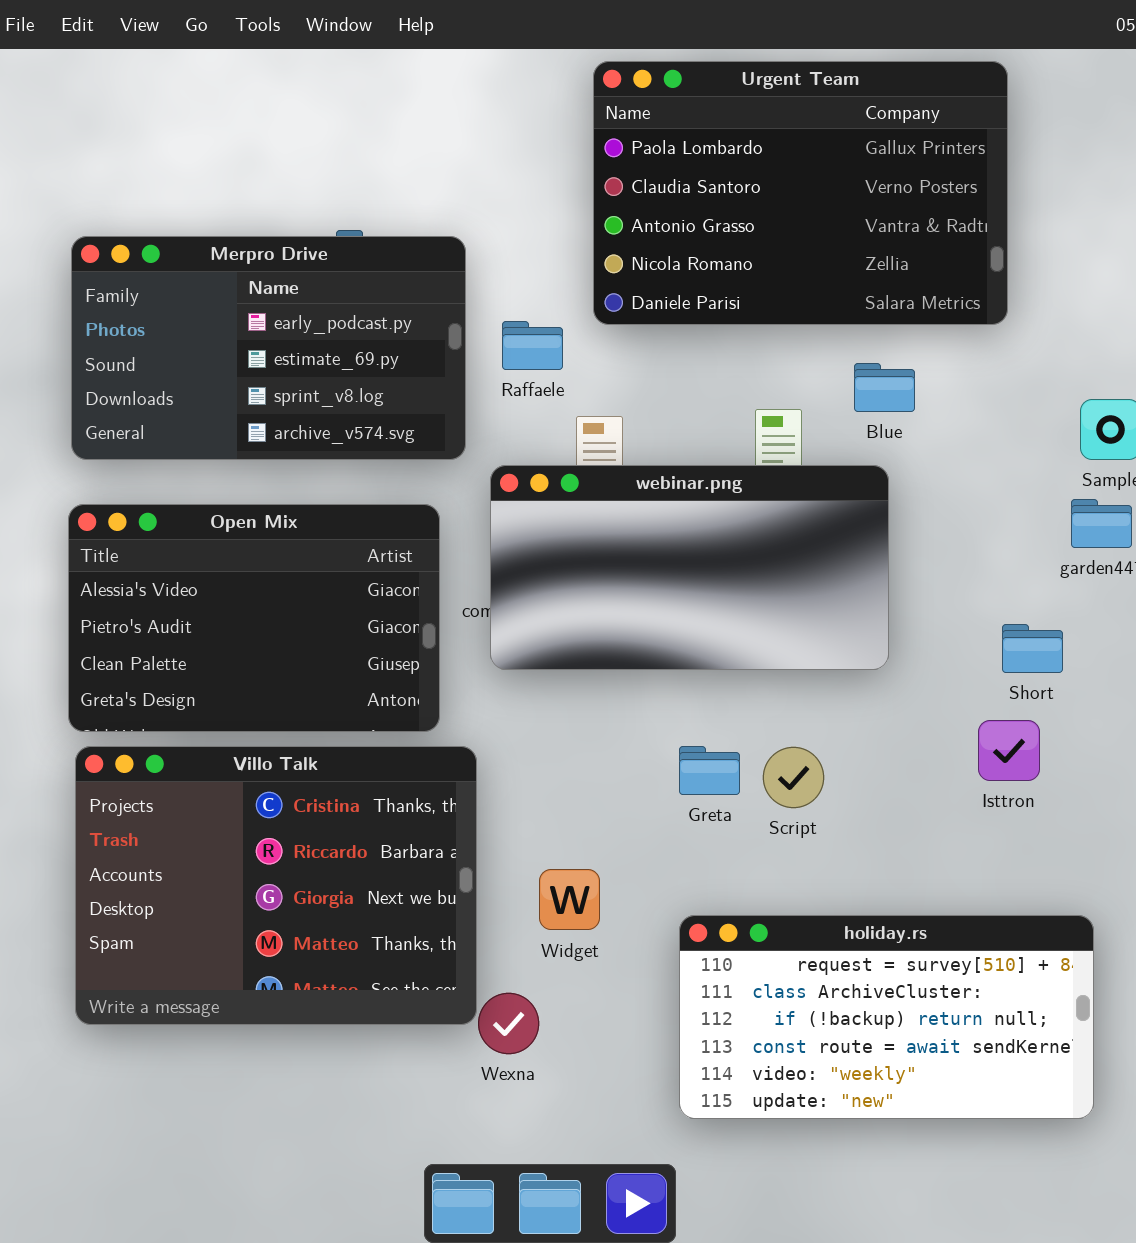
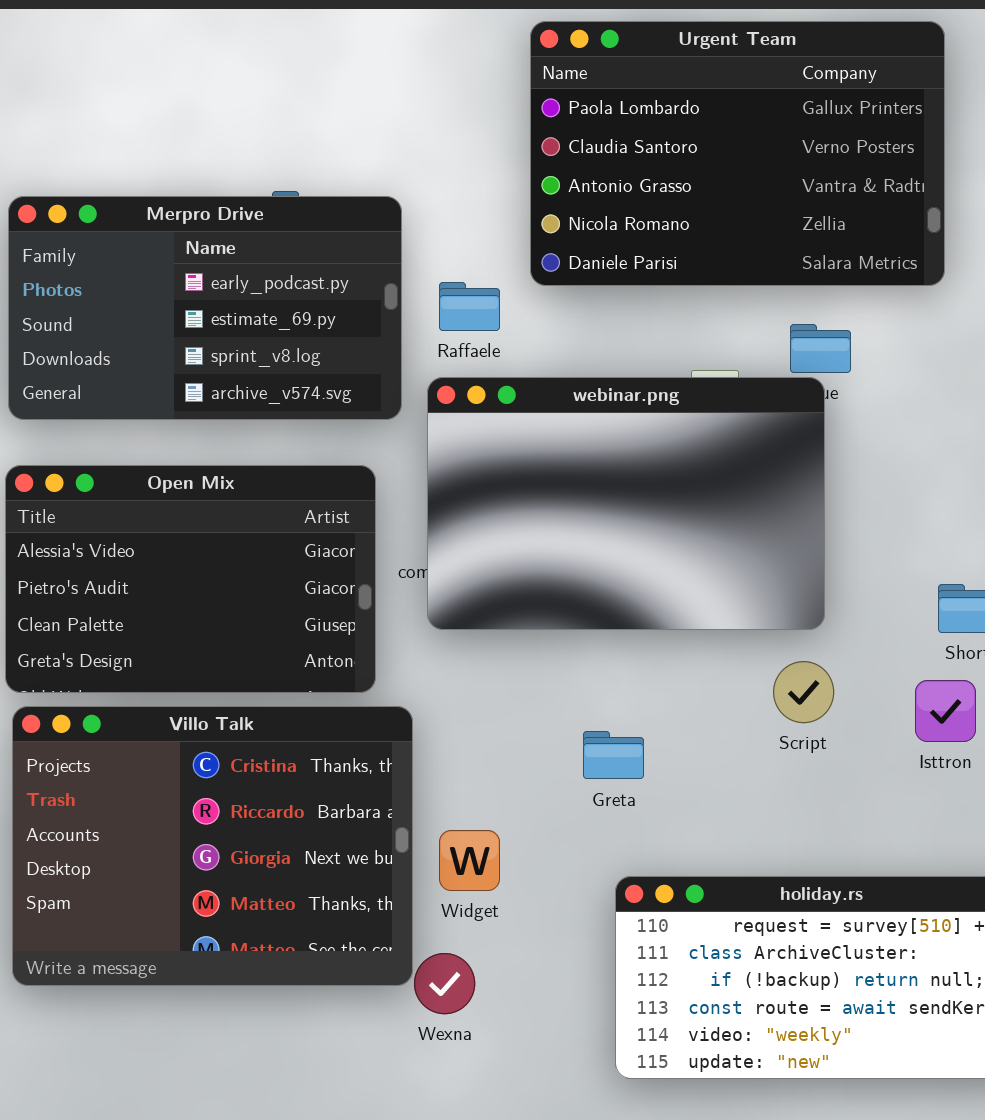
webinar.png: [490,465,889,670] -> [427,377,825,630], resized
Greta: [679,746,740,795] -> [583,731,644,779], moved
Script: [763,747,824,808] -> [773,661,834,723], moved
Widget: [539,869,600,930] -> [439,830,500,891], moved

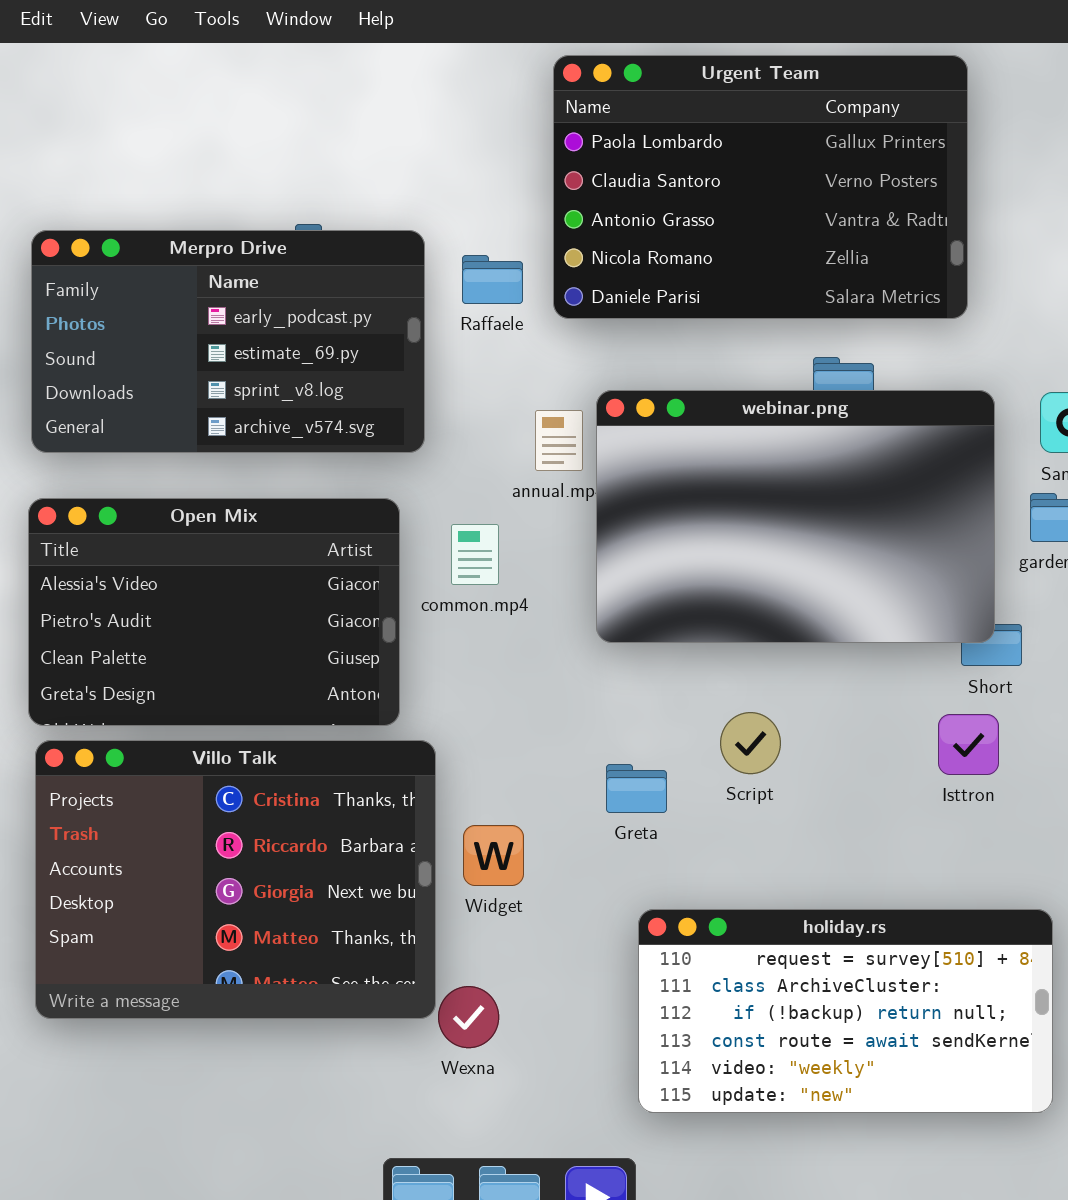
Raffaele: [439,282,500,331] -> [462,255,523,304], moved
webinar.png: [427,377,825,630] -> [596,390,995,643], moved
Script: [773,661,834,723] -> [720,712,781,774], moved
Widget: [439,830,500,891] -> [463,825,524,886], moved

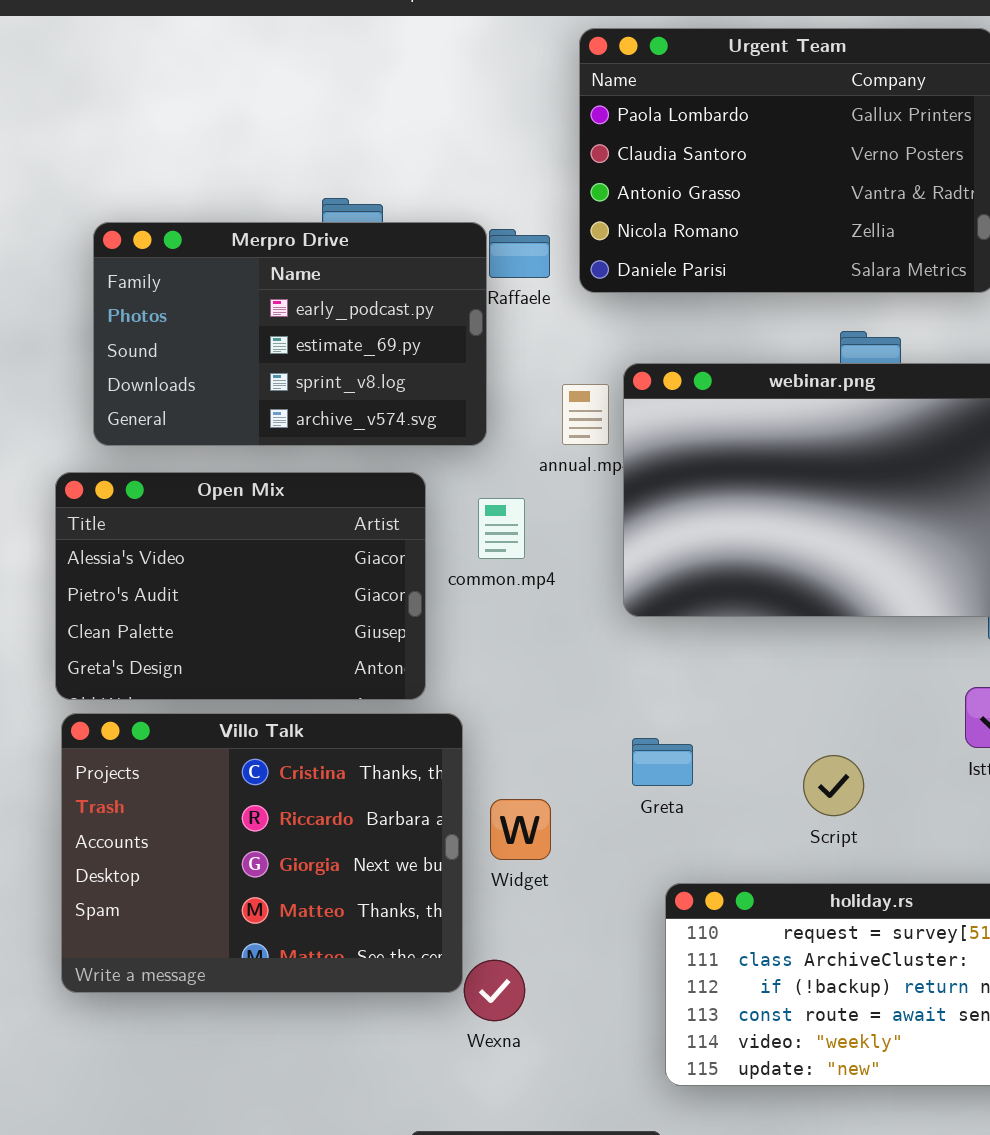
Merpro Drive: [31,230,425,453] -> [93,222,487,446], moved
Script: [720,712,781,774] -> [803,755,864,816], moved

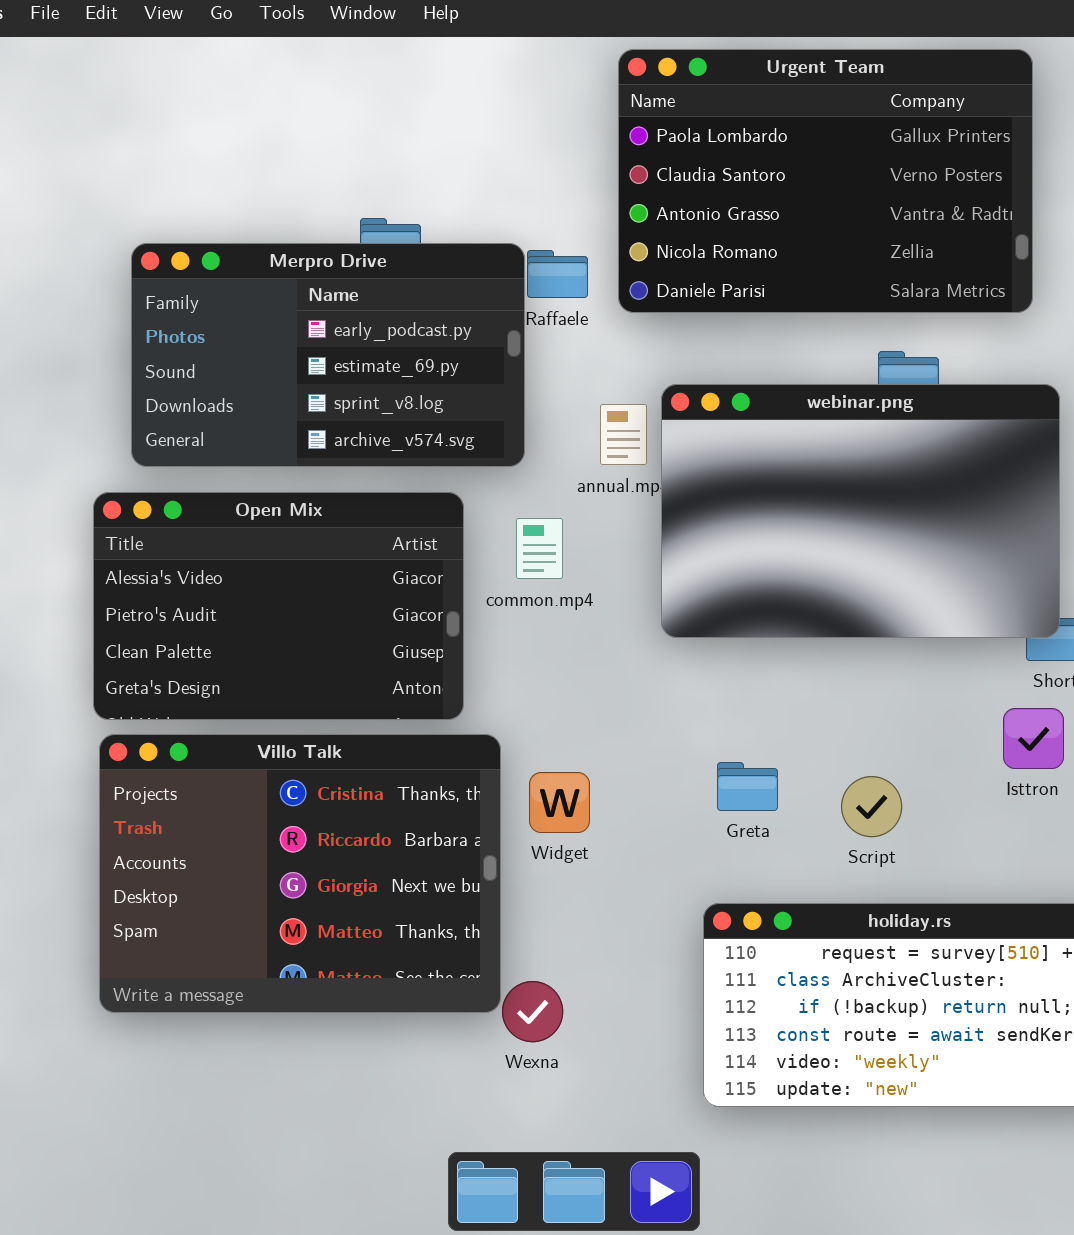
Greta: [632,738,693,786] -> [717,762,778,811], moved
Widget: [490,799,551,860] -> [529,772,590,833], moved

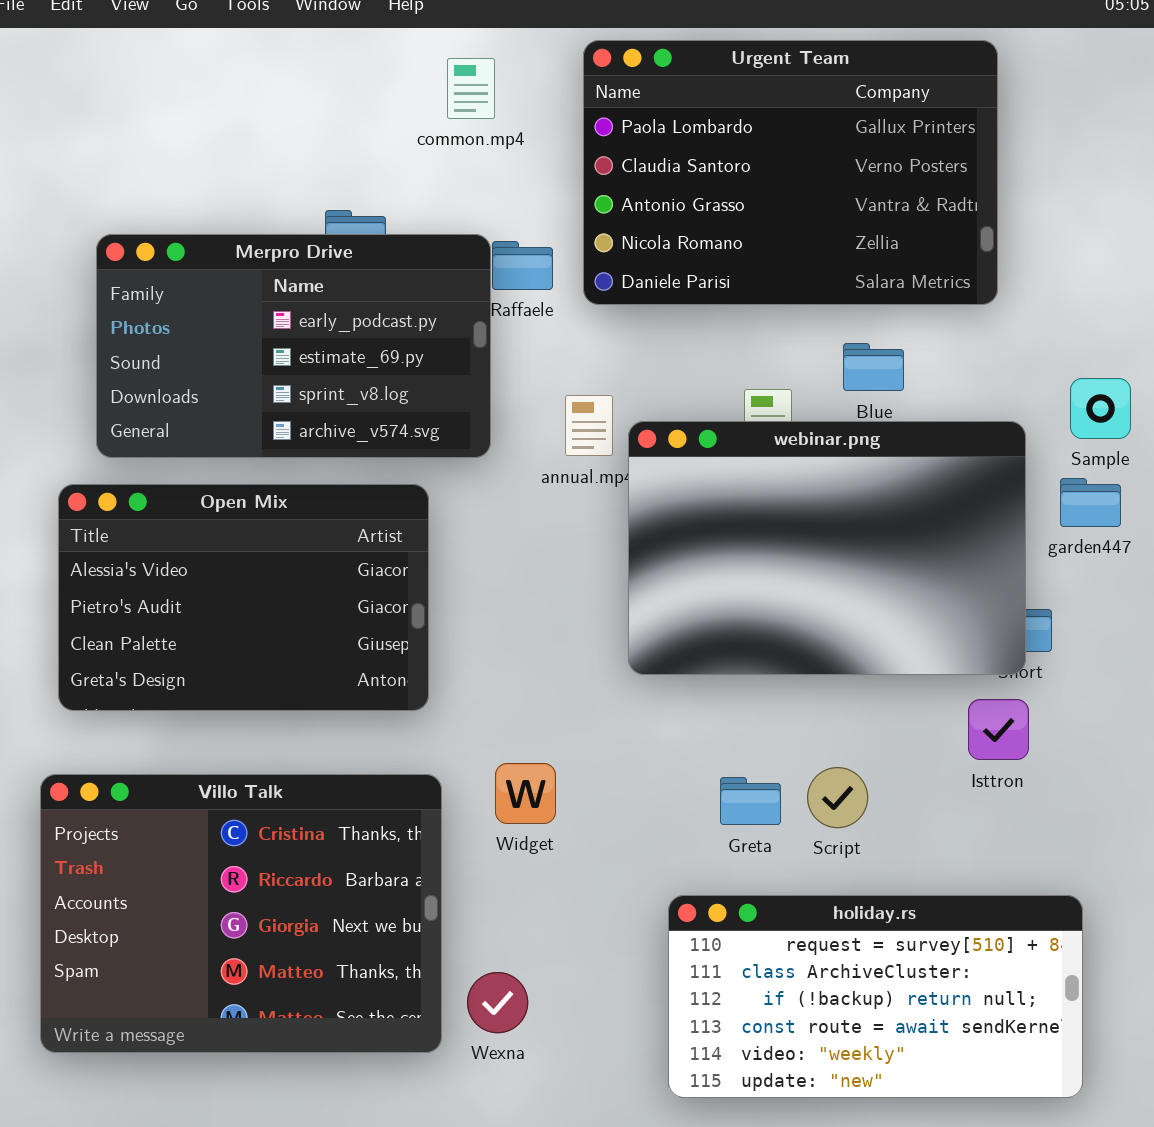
webinar.png: [661,384,1060,638] -> [628,421,1026,675], moved
common.mp4: [516,518,563,579] -> [447,58,495,119], moved
Villo Talk: [99,734,501,1013] -> [40,774,442,1053], moved
Greta: [717,762,778,811] -> [720,777,781,825], moved

